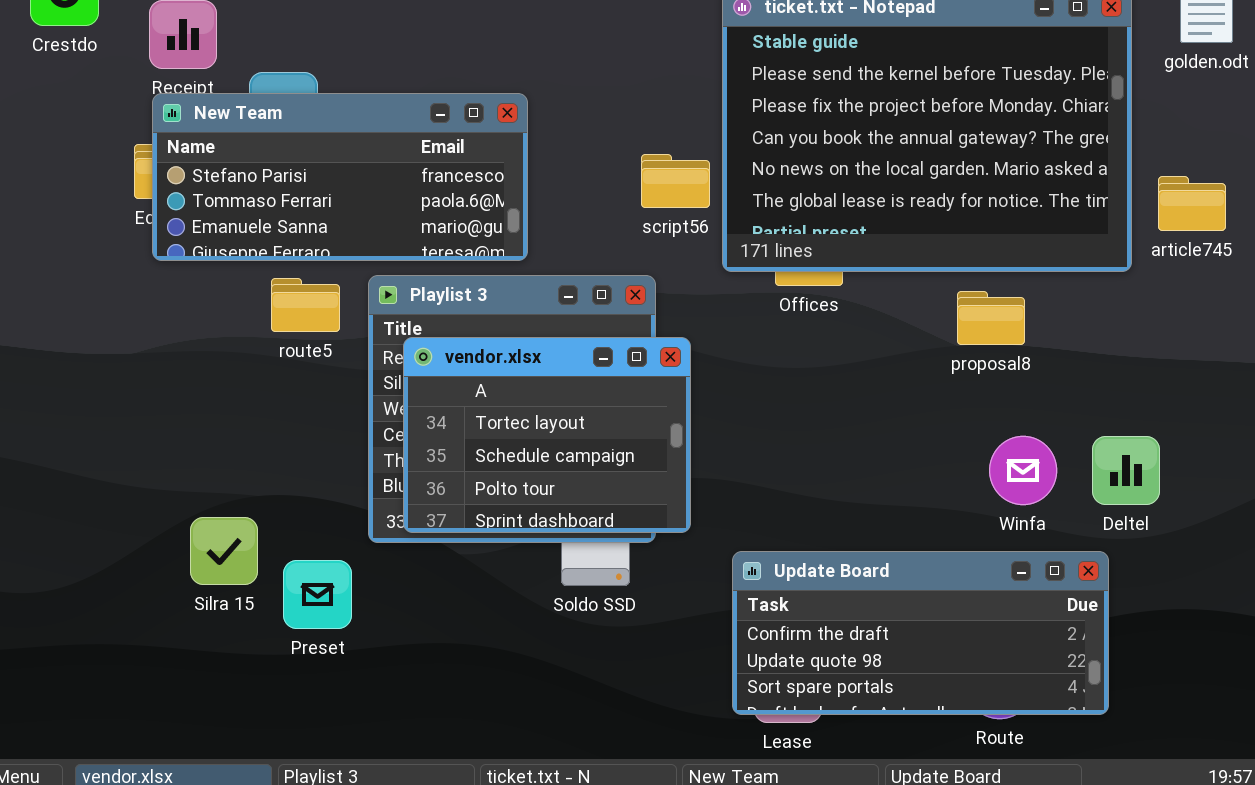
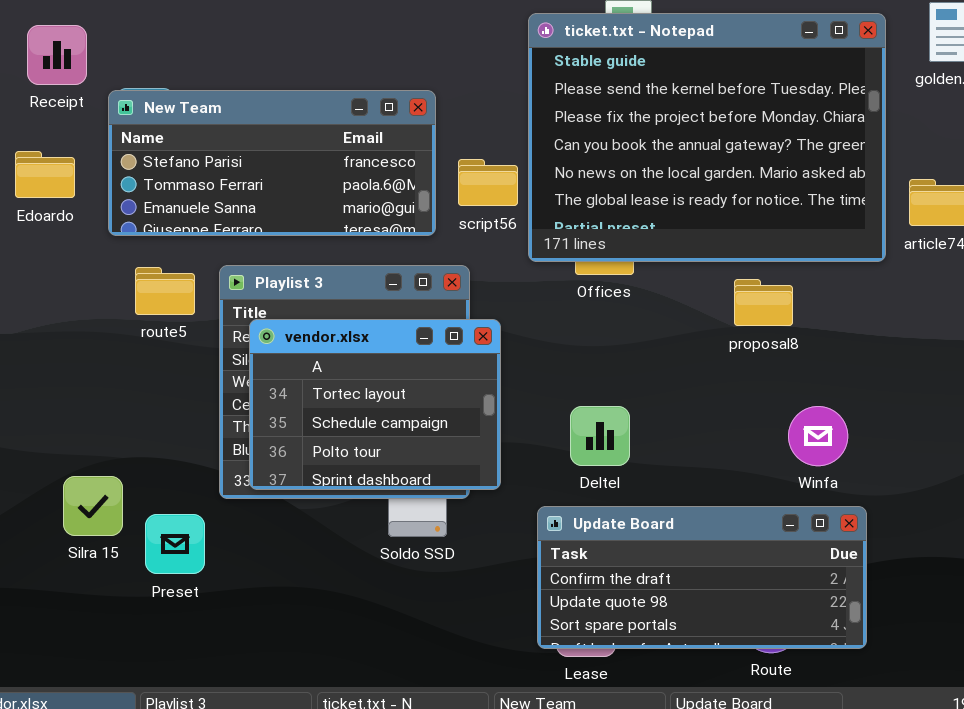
New Team: [152,93,528,261] -> [108,90,436,236], moved
Winfa: [989,436,1057,505] -> [788,406,848,466], moved
Deltel: [1092,436,1160,505] -> [570,406,630,466], moved

